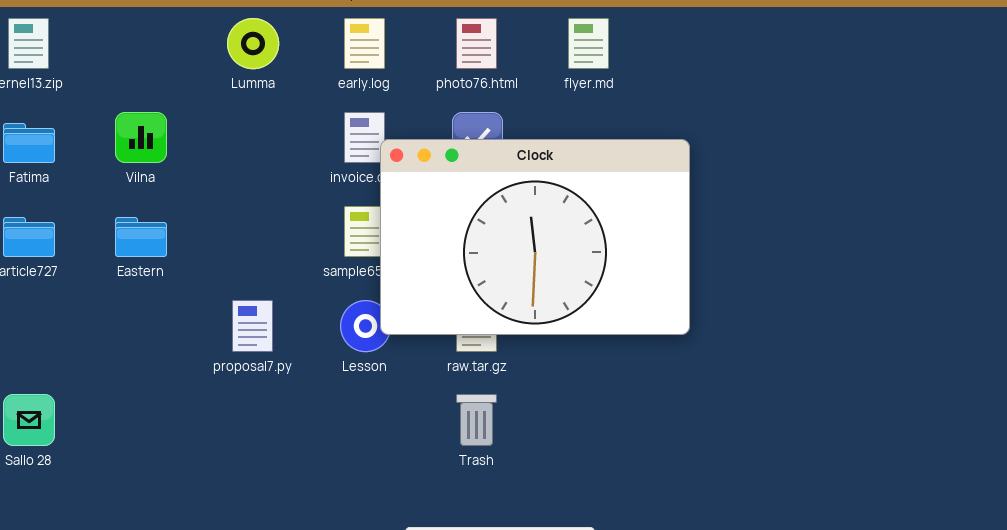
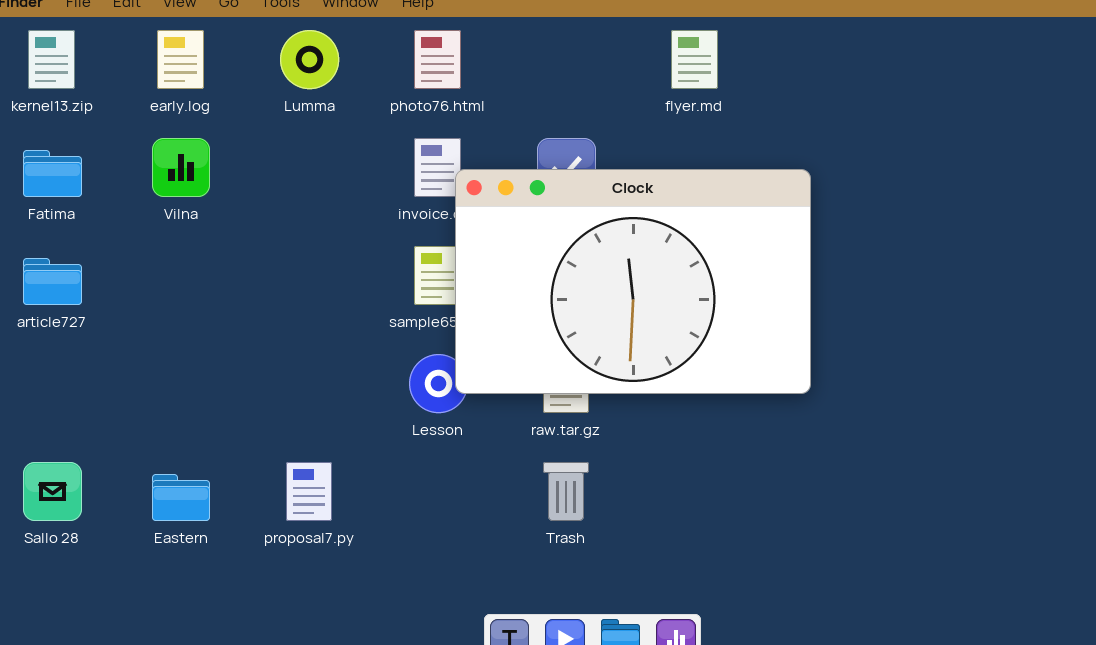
early.log: [344,18,385,69] -> [157,30,204,89], moved
photo76.html: [456,18,497,69] -> [414,30,461,89], moved
Eastern: [115,217,167,257] -> [152,474,210,521], moved
proposal7.py: [232,300,273,352] -> [286,462,332,521], moved

